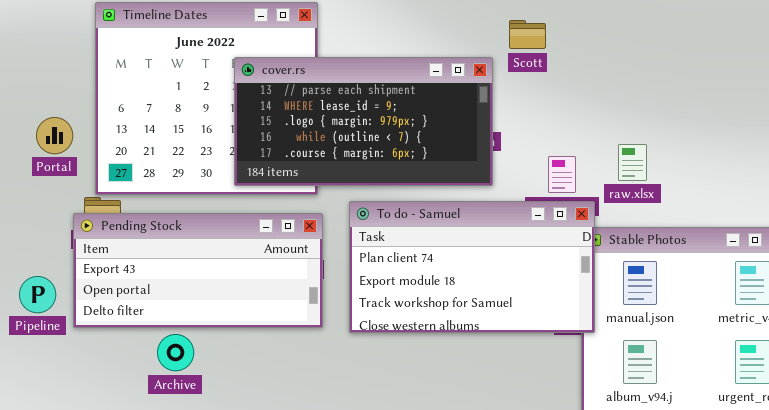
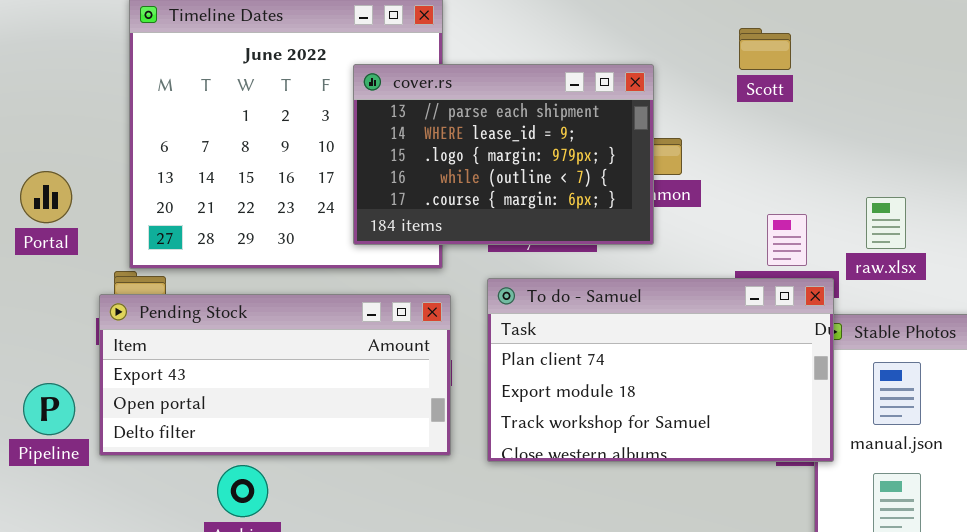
Scott: [509,20,546,49] -> [739,28,791,70], moved
cover.rs: [234,57,493,186] -> [353,64,654,245], moved, resized
Portal: [36,117,73,154] -> [20,171,72,223], moved

